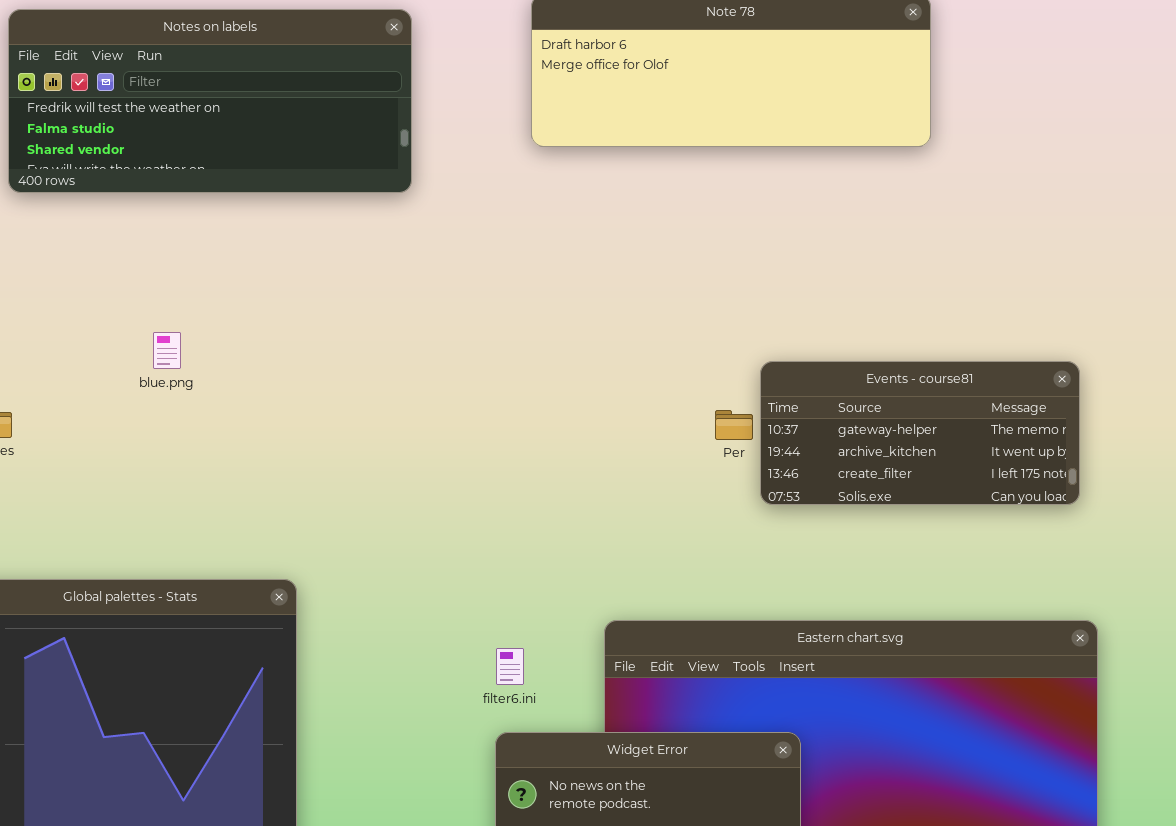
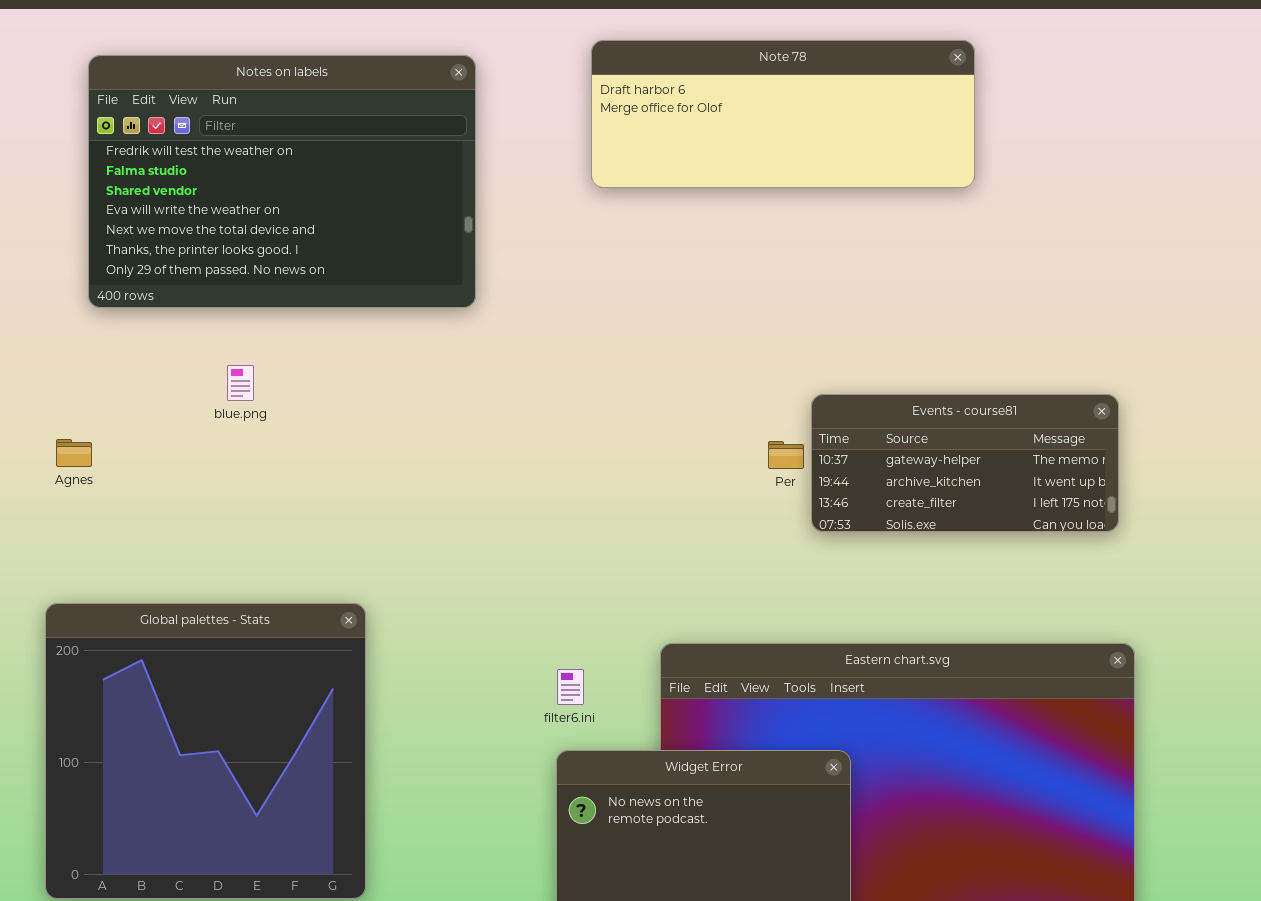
Notes on labels: [8,9,412,193] -> [88,55,476,308], resized

